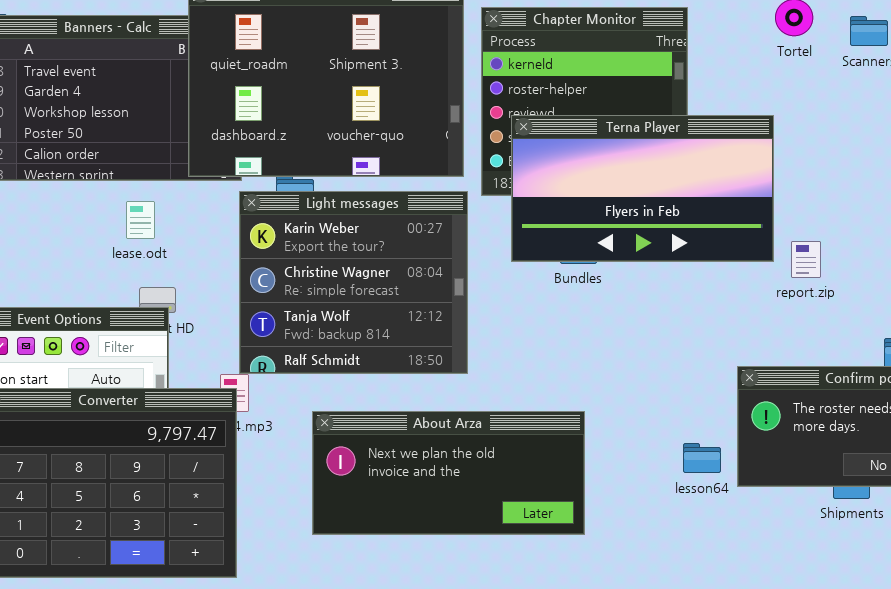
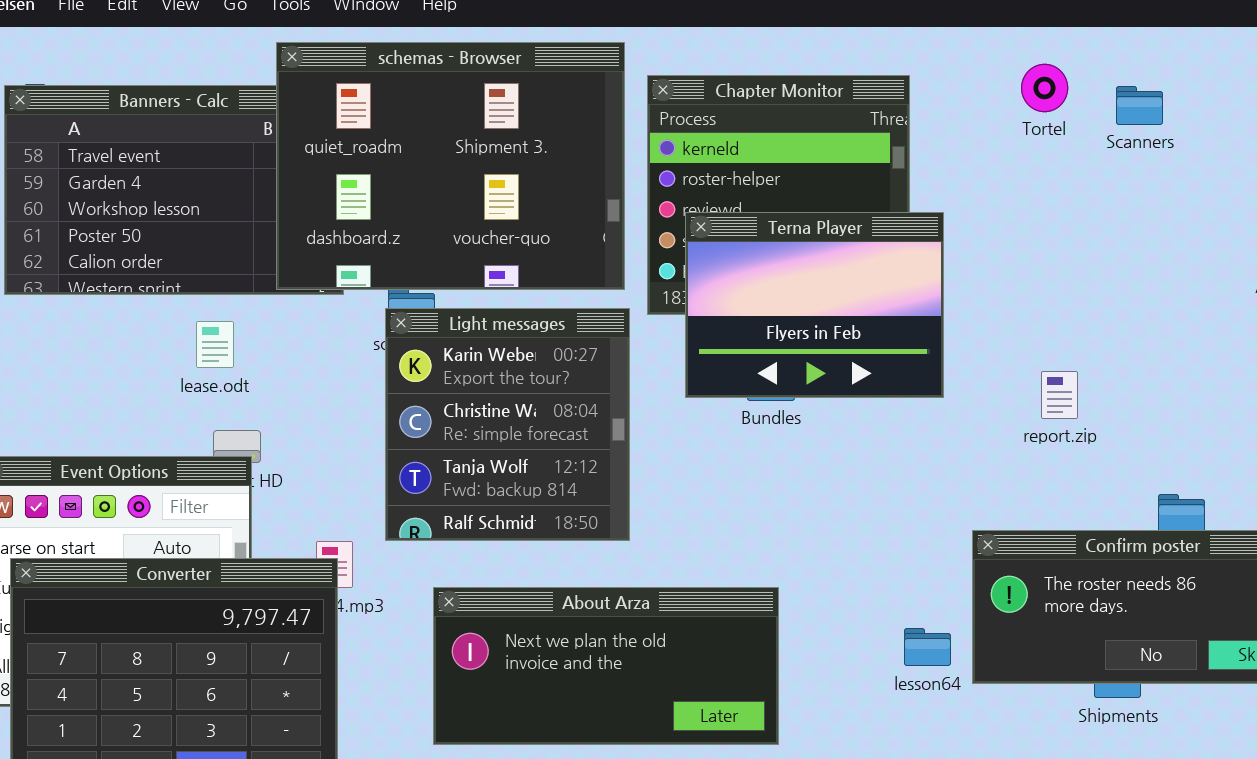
Terna Player: [511,115,774,262] -> [685,212,944,398], resized
Light messages: [239,191,468,374] -> [385,308,630,541], resized

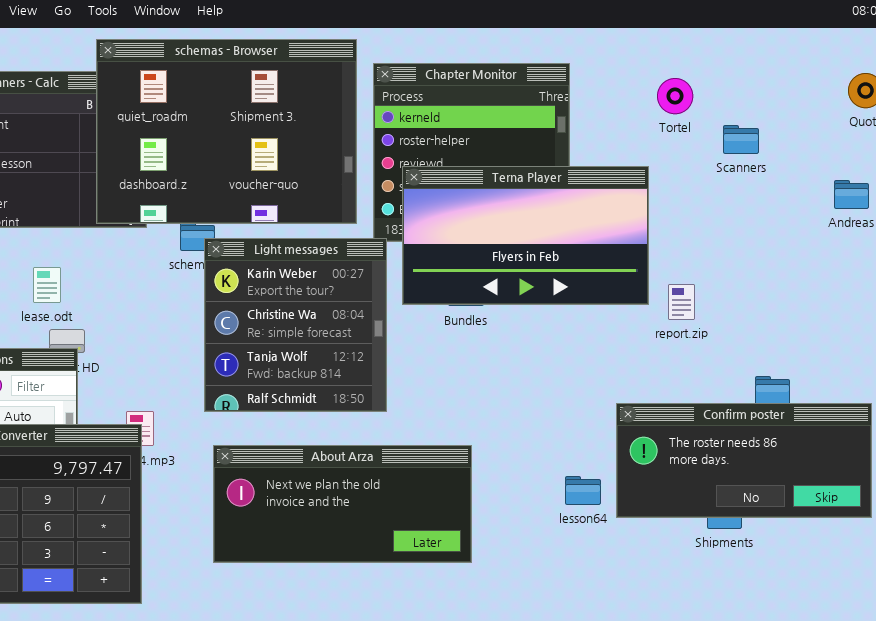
Tortel: [1021,64,1068,112] -> [657,78,693,114], moved
Scanners: [1116,86,1163,125] -> [723,125,759,154], moved
Terna Player: [685,212,944,398] -> [402,166,649,305], resized
Light messages: [385,308,630,541] -> [204,238,387,412], moved
lease.odt: [196,321,234,368] -> [33,267,61,303], moved

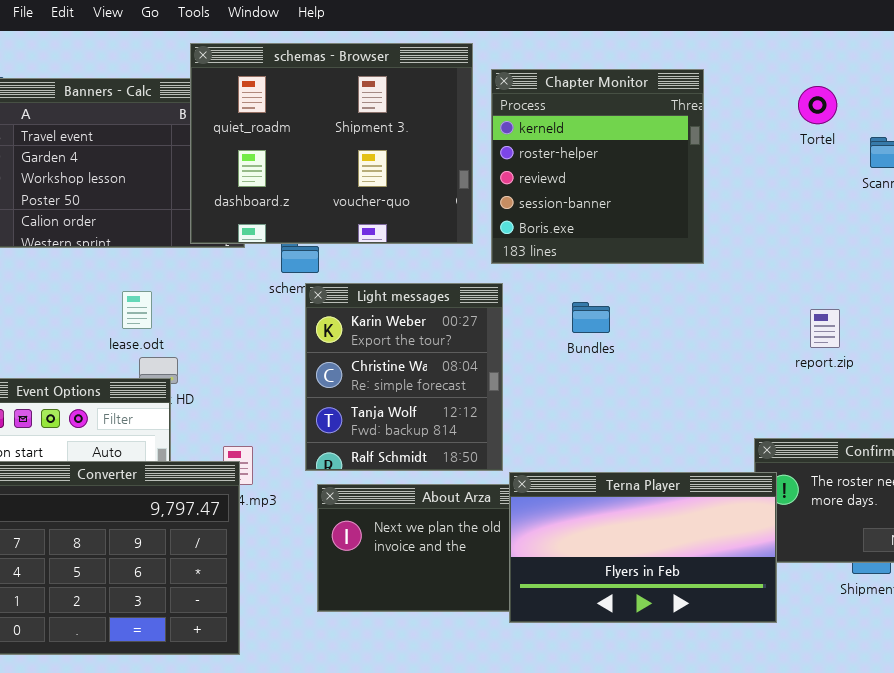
Terna Player: [402,166,649,305] -> [509,472,777,623], moved
Light messages: [204,238,387,412] -> [305,283,503,471], moved

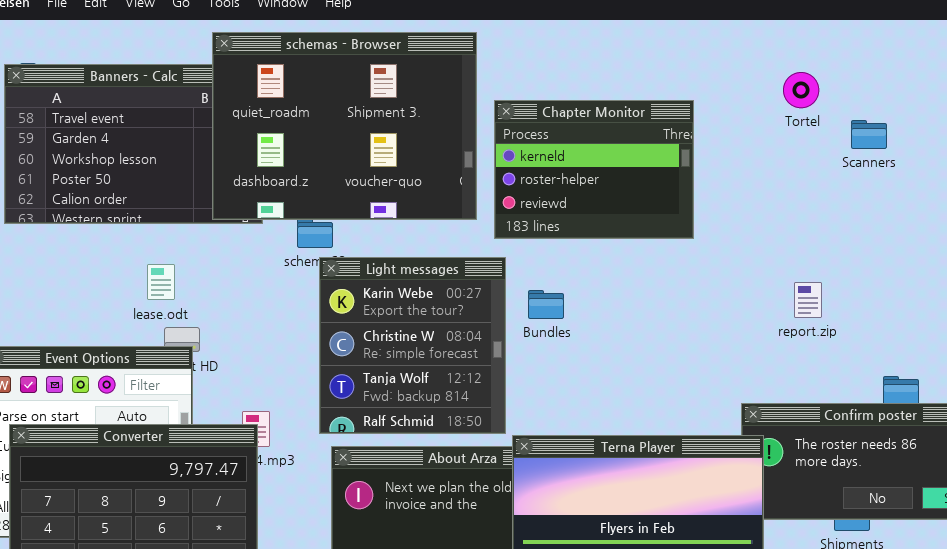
Chapter Monitor: [491,69,704,264] -> [494,100,694,239], resized
Bundles: [572,302,610,333] -> [528,290,564,319], moved

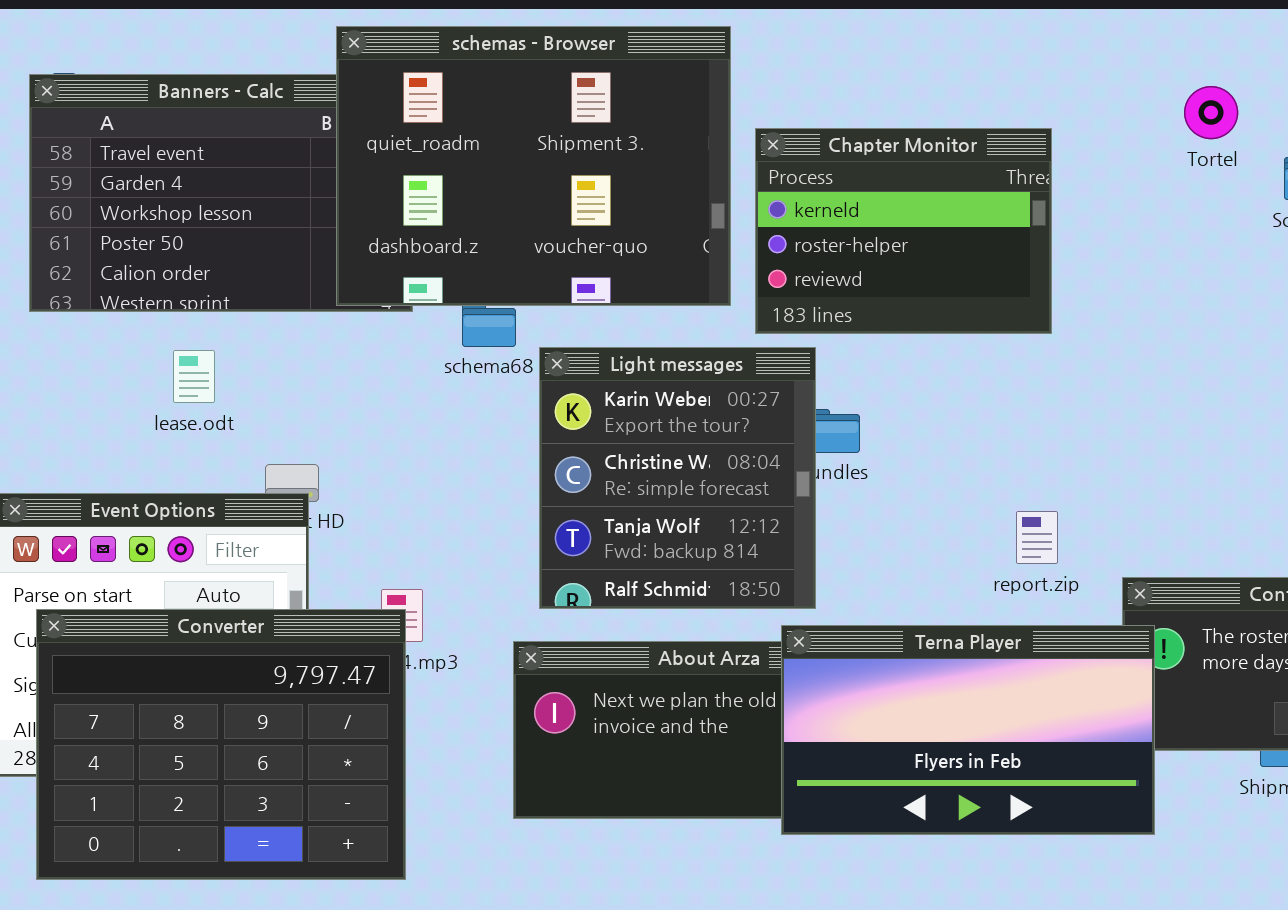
Light messages: [319,257,506,434] -> [539,347,816,609], moved
lease.odt: [147,264,175,300] -> [173,350,215,403], moved
report.zip: [794,282,822,318] -> [1016,511,1058,564], moved

